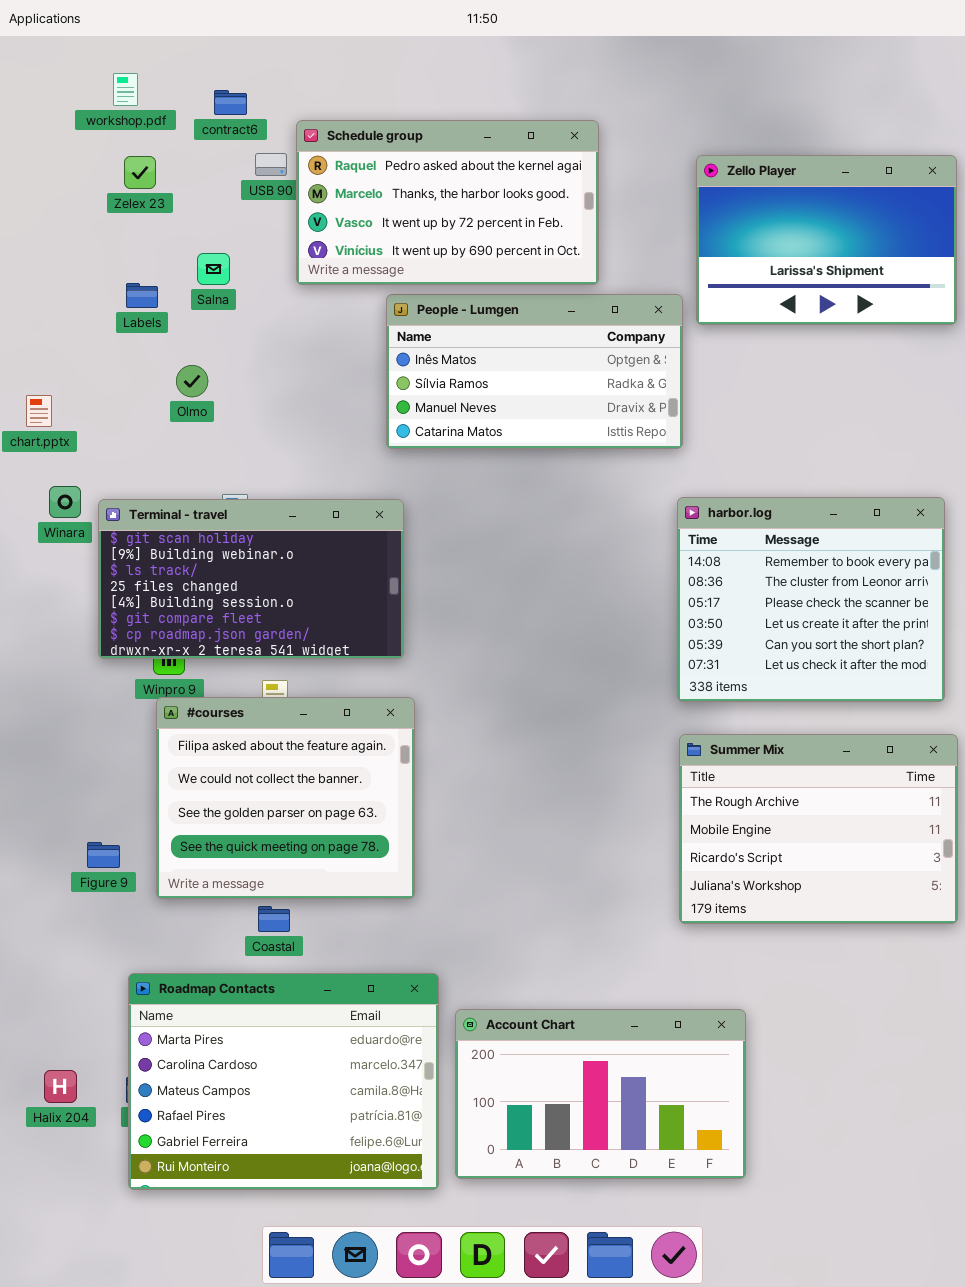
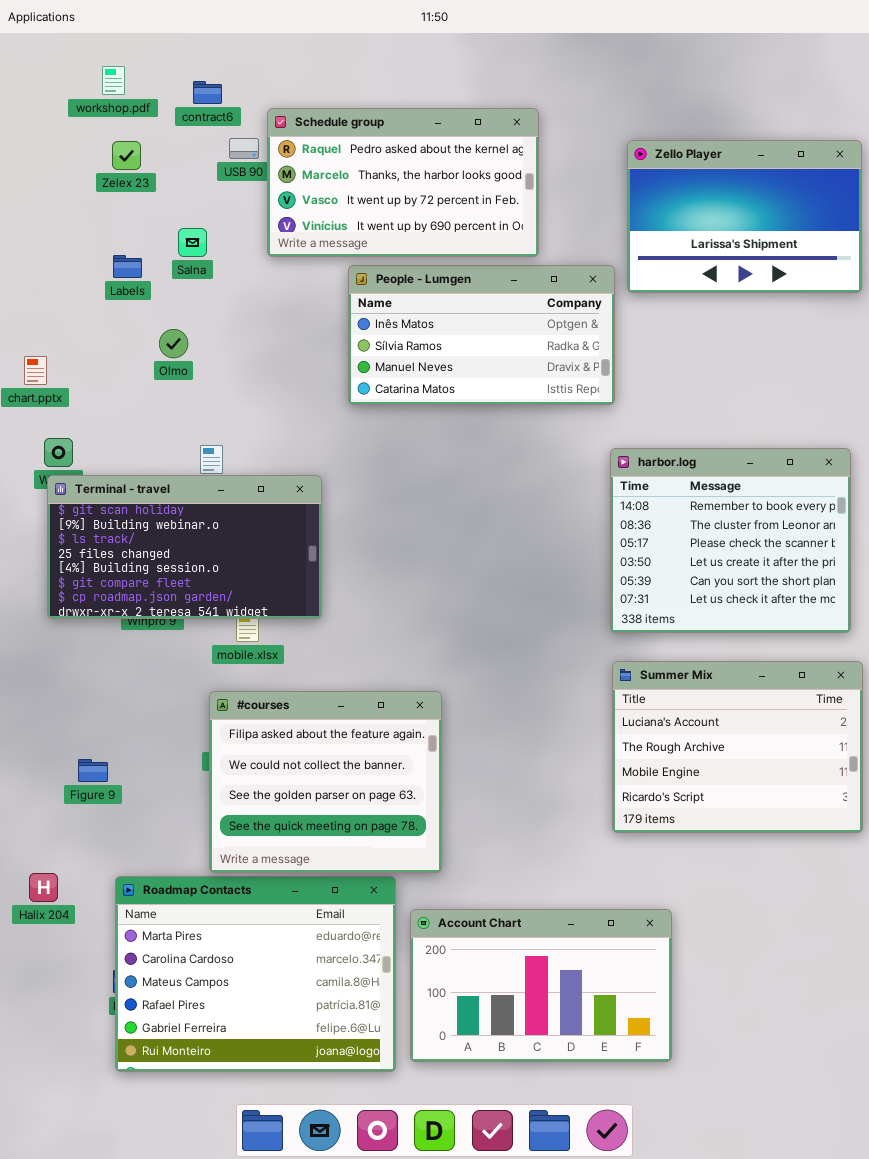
Terminal - travel: [98,499,404,659] -> [47,475,322,619], moved
#courses: [156,697,415,899] -> [209,691,442,873], moved
Summer Mix: [679,734,958,924] -> [612,661,863,833], scrolled up 1 row
Halix 204: [44,1070,77,1103] -> [29,873,58,902], moved

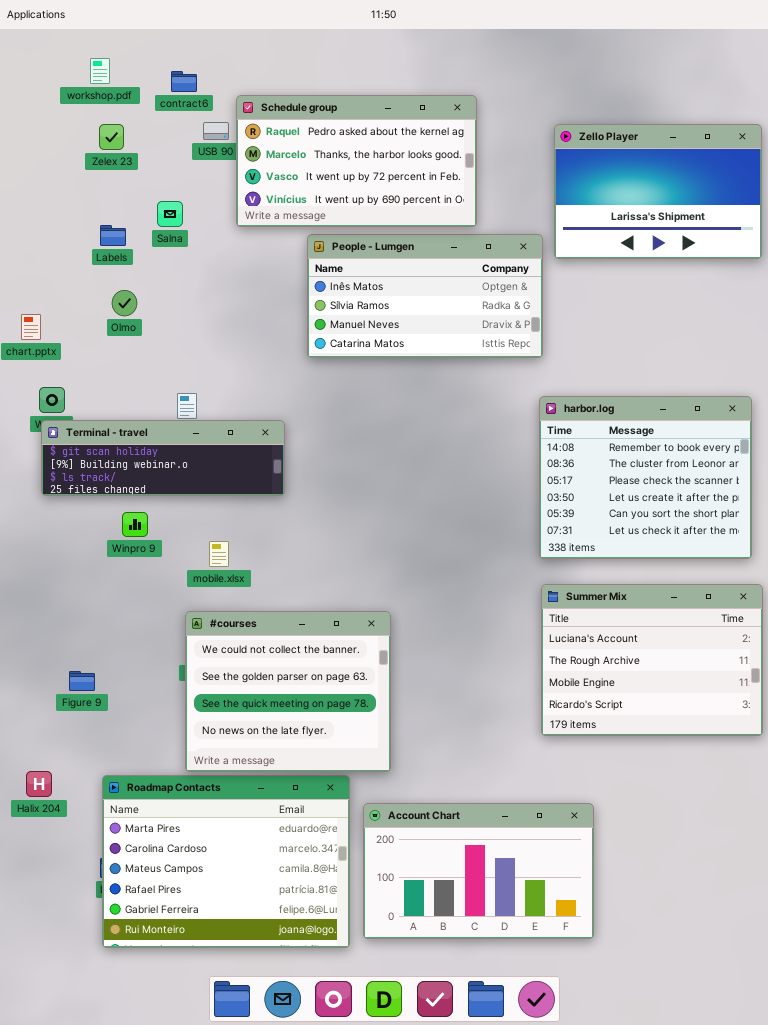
Olmo: [159,329,188,358] -> [112,290,137,316], moved
Terminal - travel: [47,475,322,619] -> [41,420,285,496], resized
#courses: [209,691,442,873] -> [185,611,391,772], scrolled down 1 row

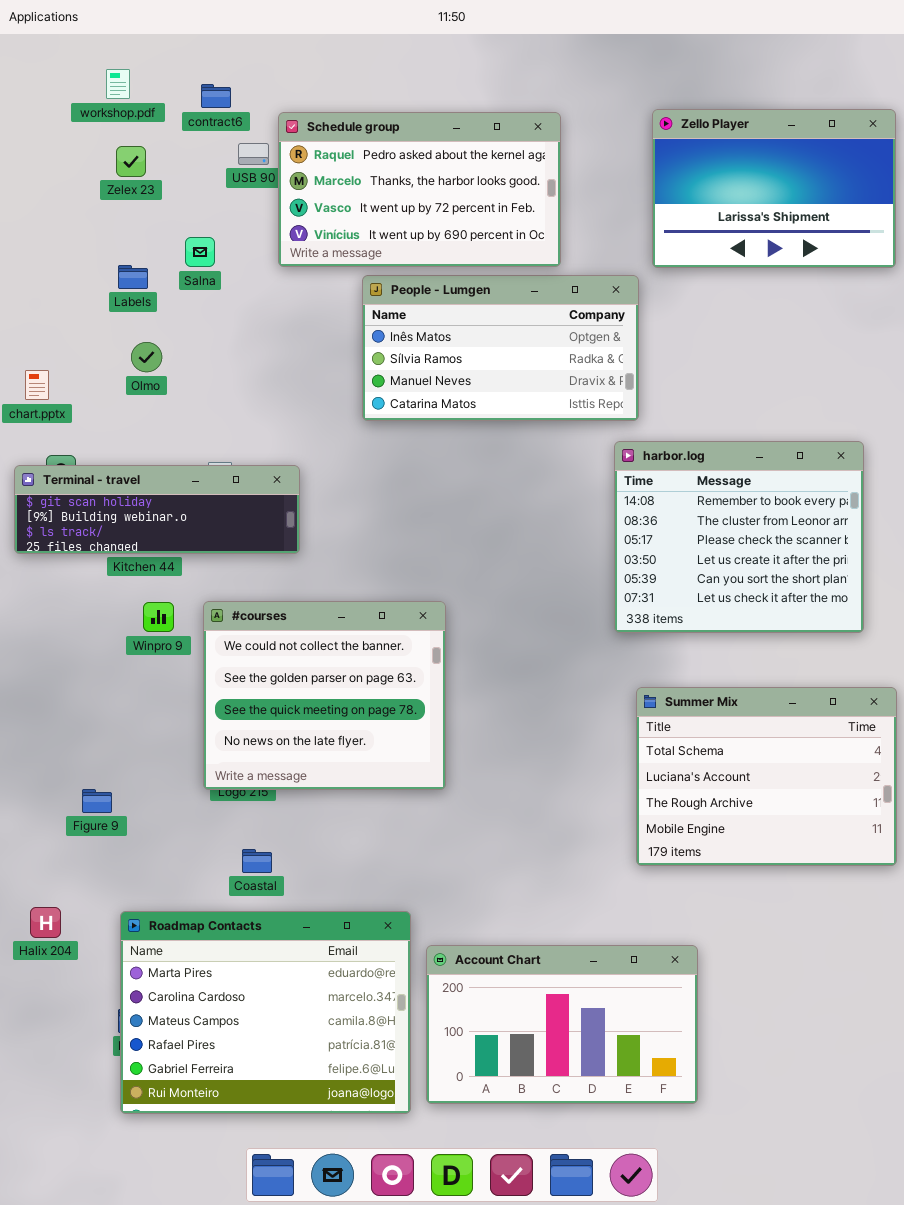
Zello Player: [554,124,762,259] -> [652,109,896,268], moved
harbor.log: [539,396,752,559] -> [614,441,864,633], moved
Terminal - travel: [41,420,285,496] -> [14,465,300,554], moved
Summer Mix: [541,584,763,736] -> [636,687,897,866], scrolled up 1 row
#courses: [185,611,391,772] -> [203,601,446,790], moved

